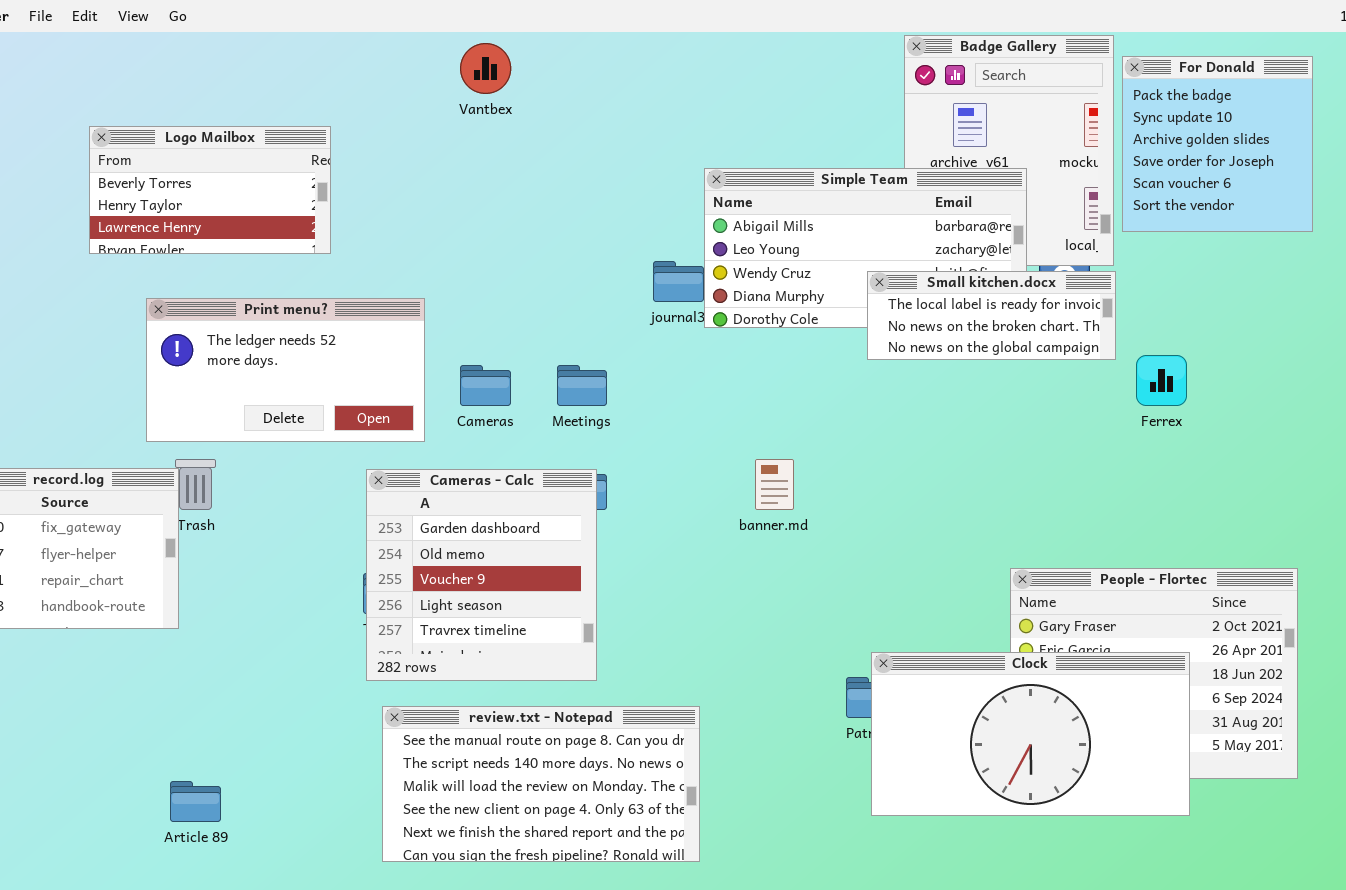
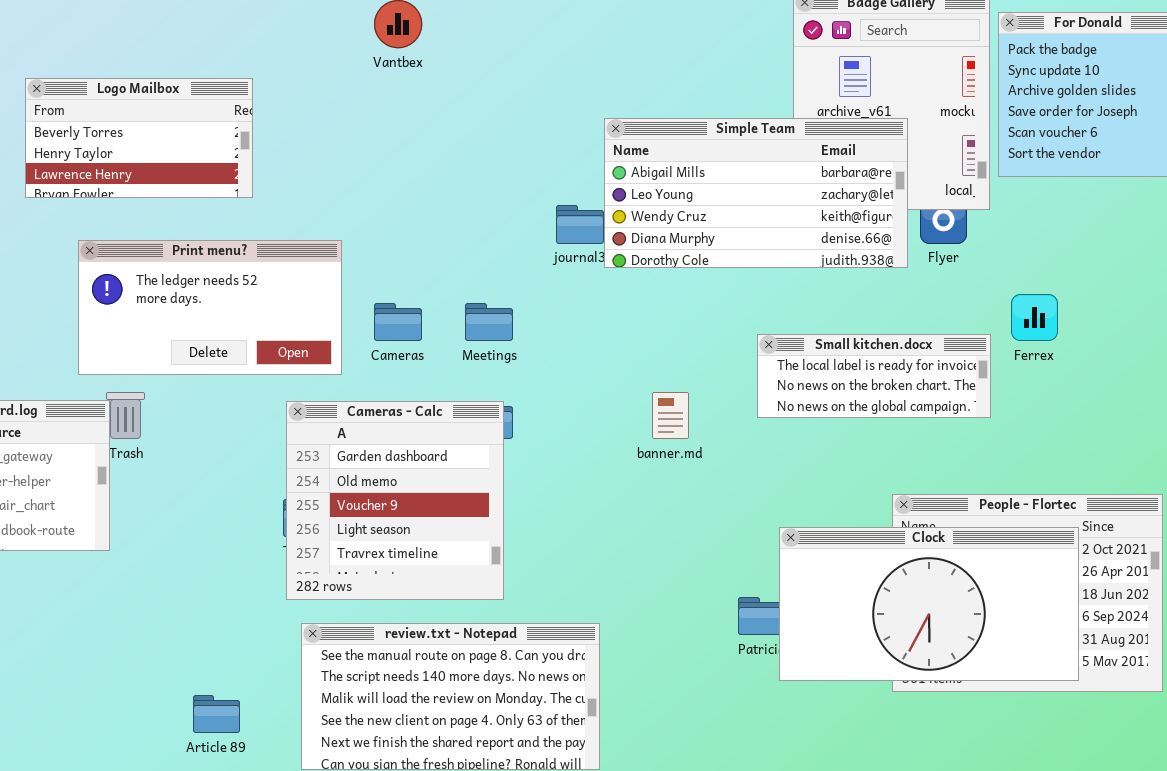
Small kitchen.docx: [867,271,1116,360] -> [757,334,991,418], moved
Clock: [871,652,1190,816] -> [779,527,1079,681], moved
Article 89: [170,781,221,822] -> [193,695,240,733], moved

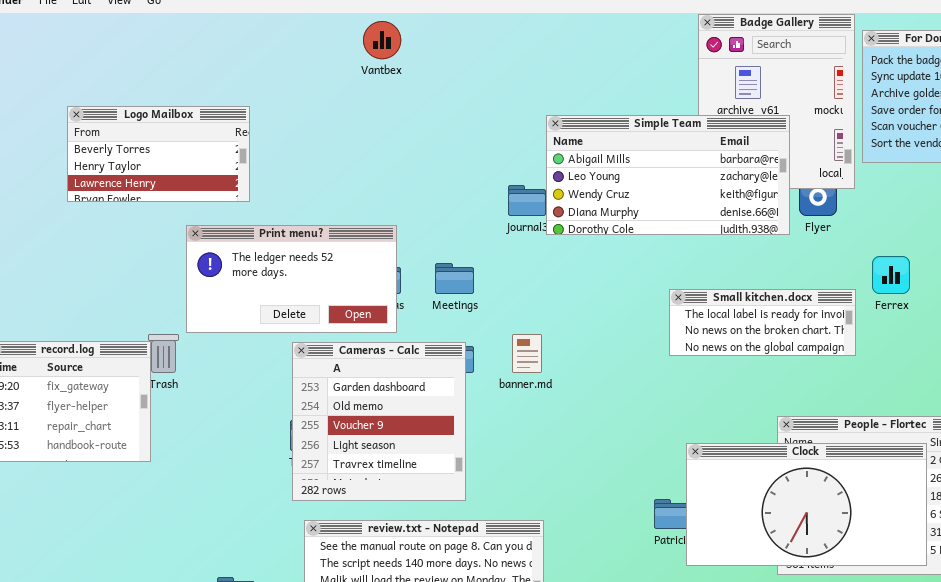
Logo Mailbox: [25,78,253,198] -> [67,106,250,202], moved
Print menu?: [78,240,342,375] -> [186,225,397,333], moved
banner.md: [652,392,689,439] -> [512,334,542,373], moved

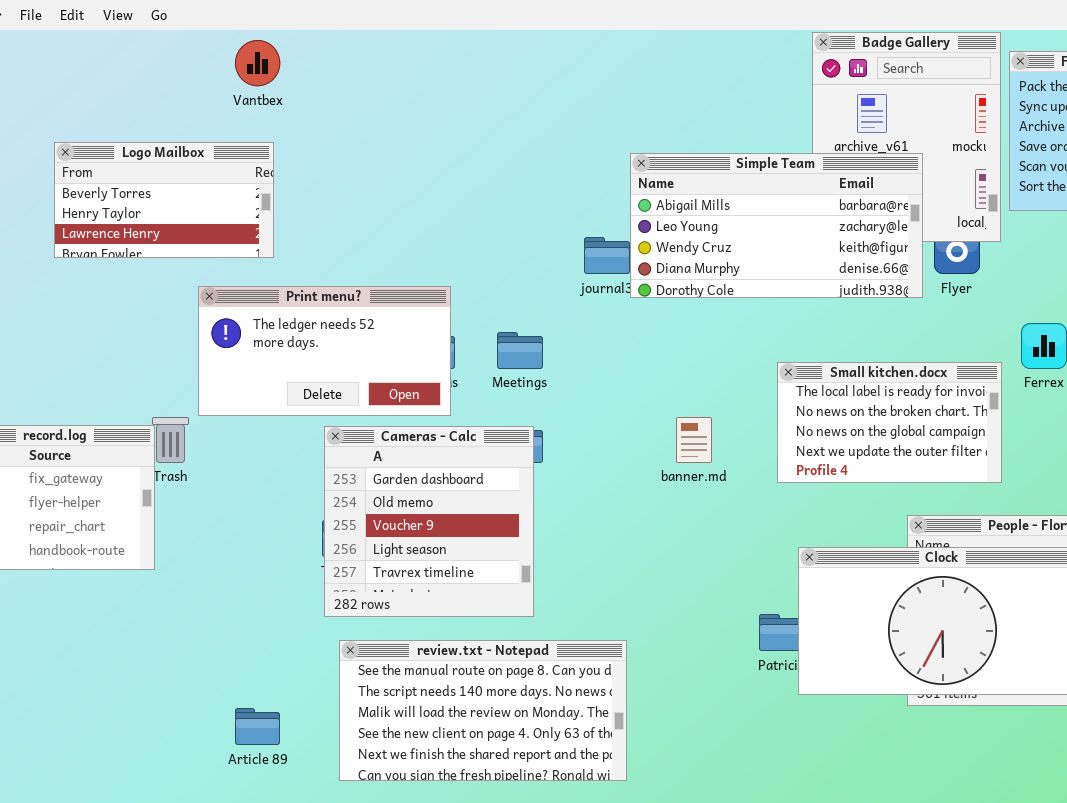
Vantbex: [363,21,401,59] -> [235,40,280,86], moved
Small kitchen.docx: [669,289,856,356] -> [777,362,1002,483], resized
banner.md: [512,334,542,373] -> [676,417,712,463], moved

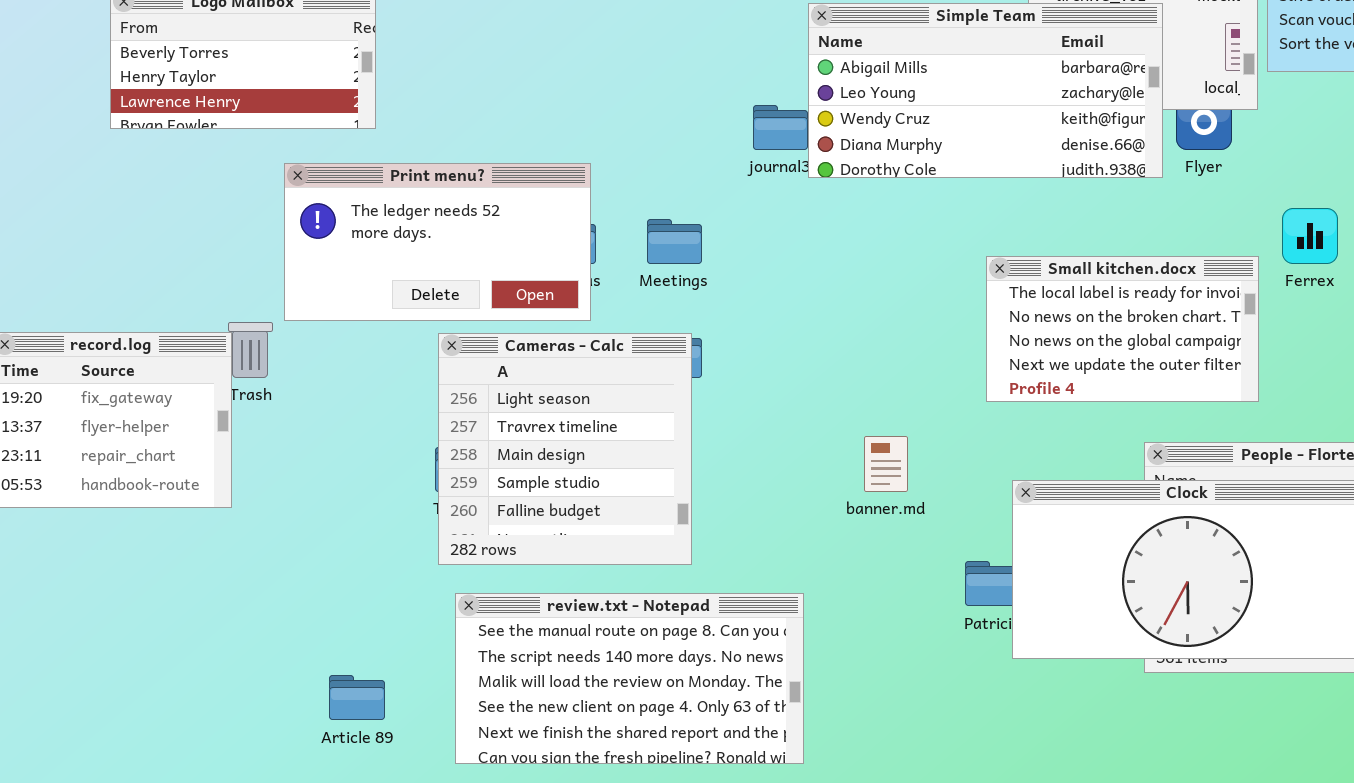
banner.md: [676,417,712,463] -> [864,436,908,492], moved
Cameras - Calc: [324,426,534,617] -> [438,333,692,565], scrolled down 3 rows

